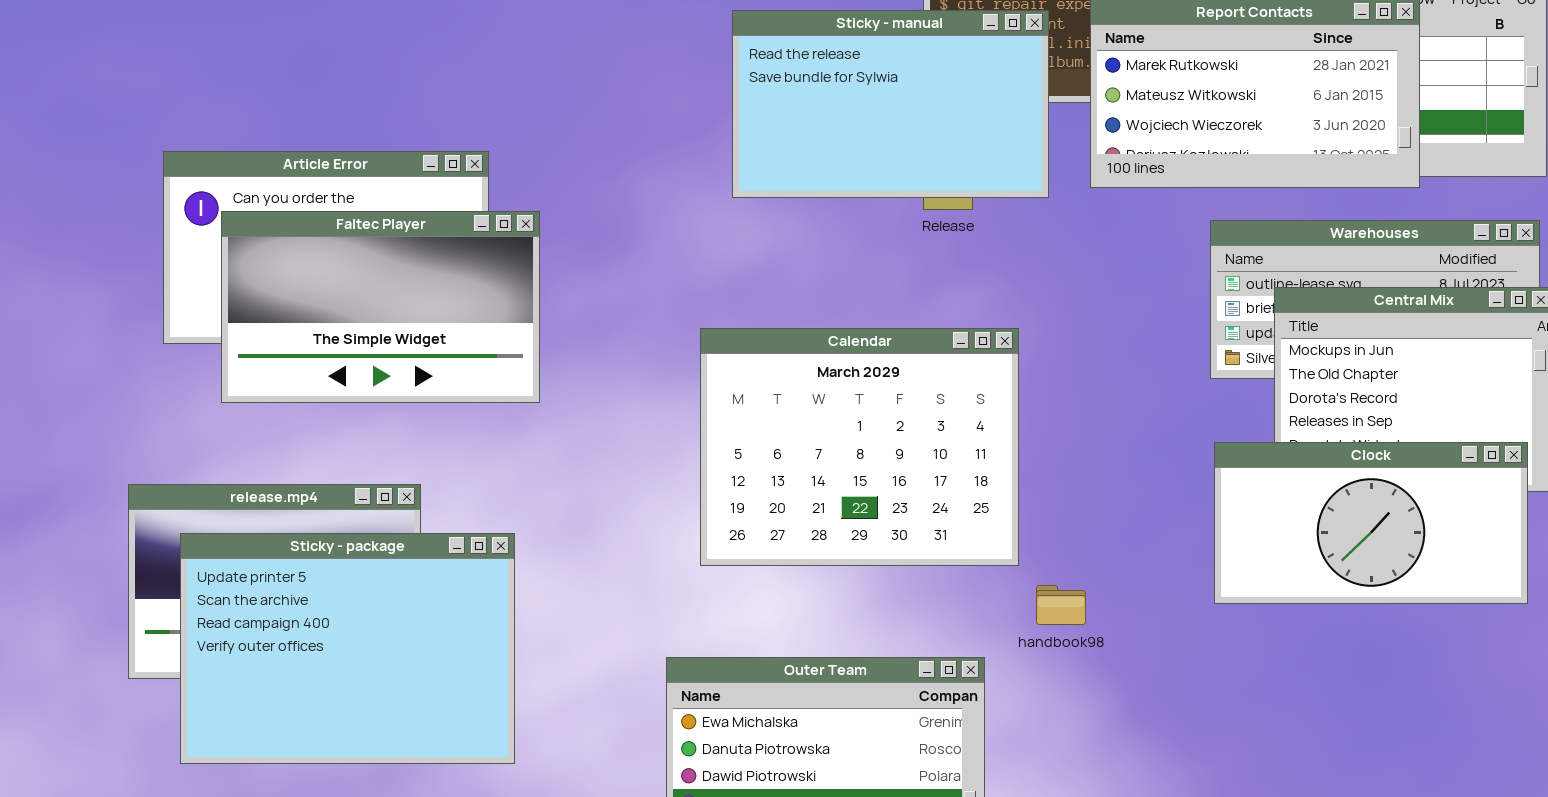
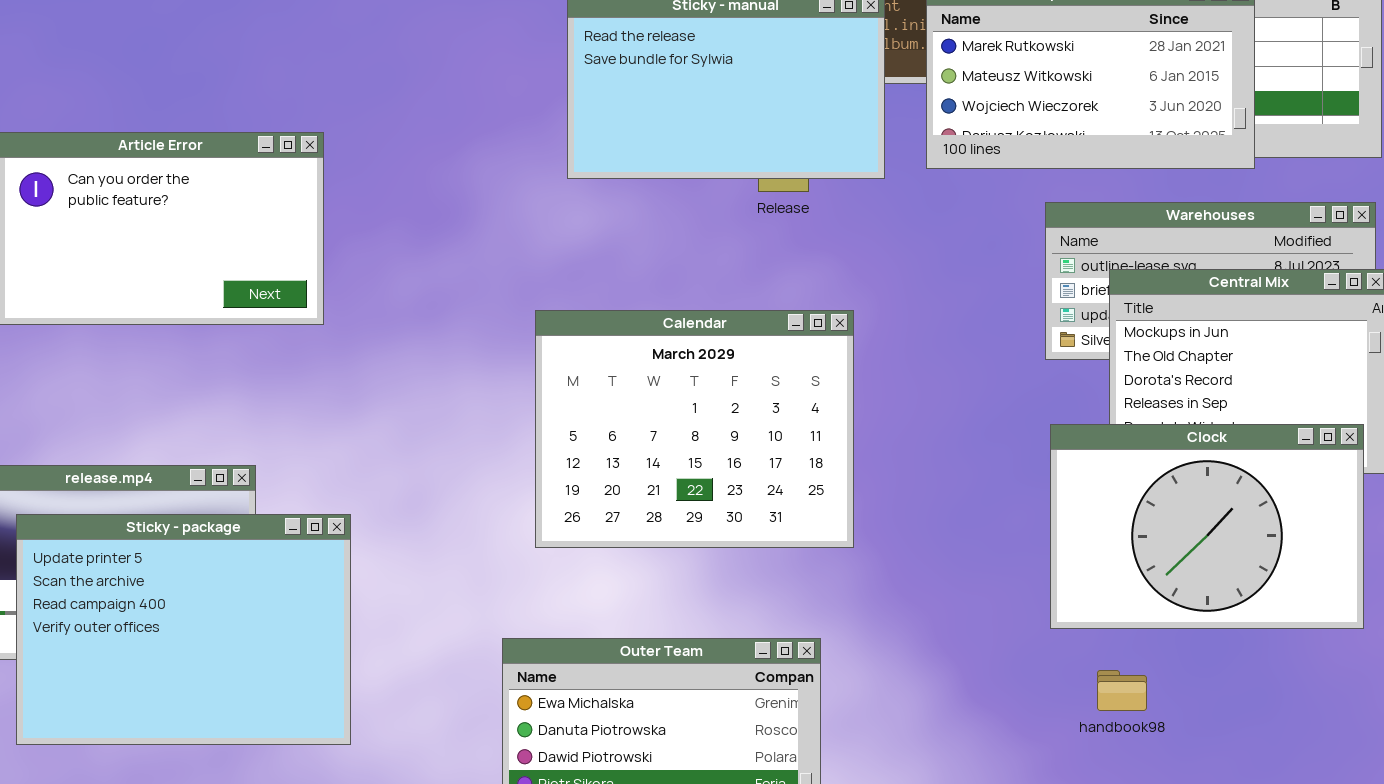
Faltec Player: [221,211,540,403] -> none, closed
Clock: [1214,442,1528,604] -> [1050,424,1364,629], resized
handbook98: [1036,585,1086,625] -> [1097,670,1147,711], moved

